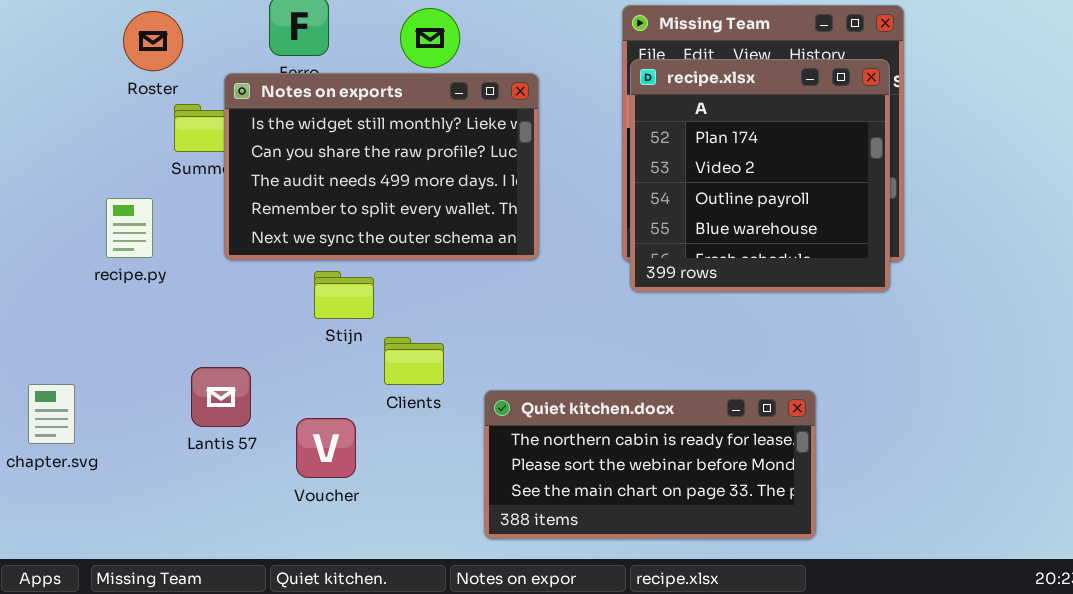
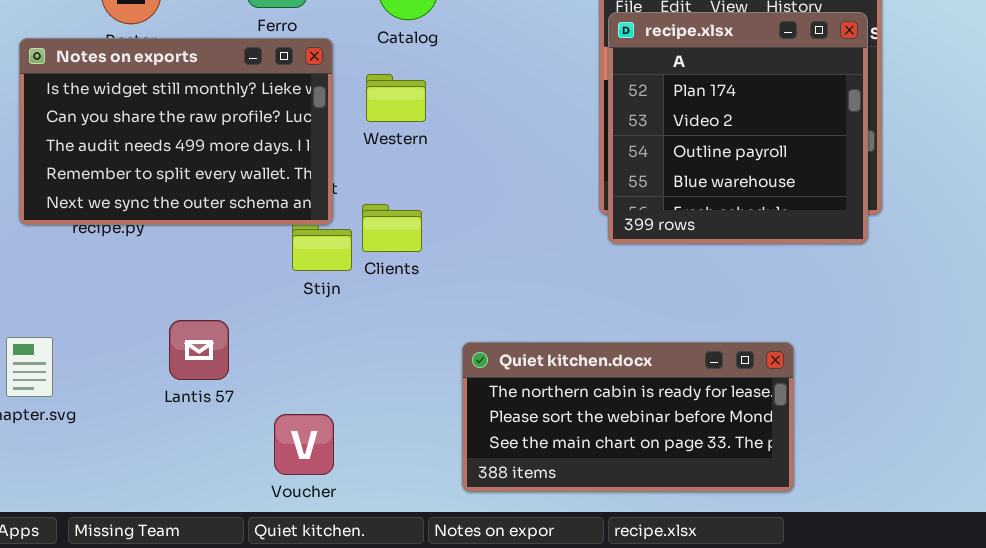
Notes on exports: [224,73,539,260] -> [19,38,333,225], moved
Clients: [384,337,444,385] -> [362,204,422,252], moved
Voucher: [296,418,356,478] -> [274,414,334,475], moved

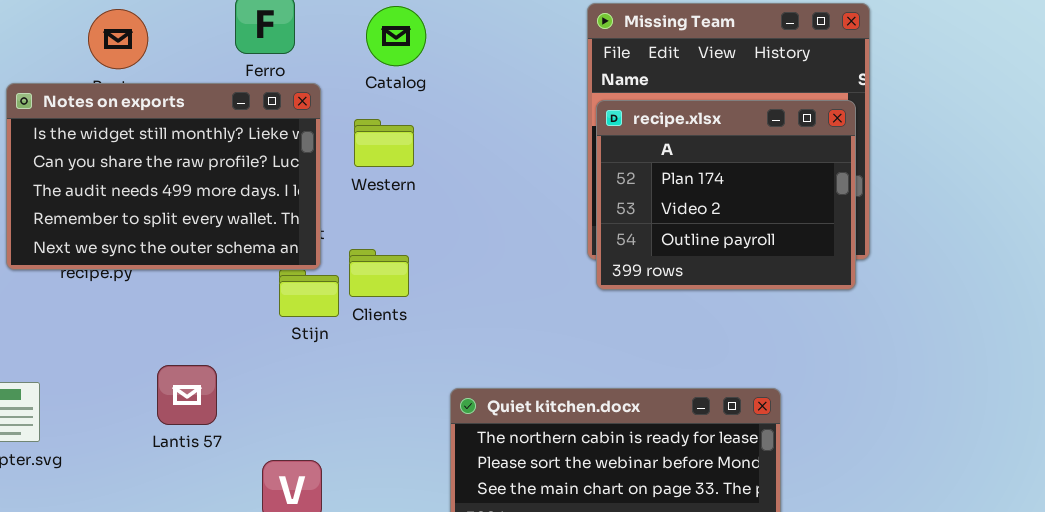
recipe.xlsx: [608,12,868,244] -> [596,100,856,290], resized

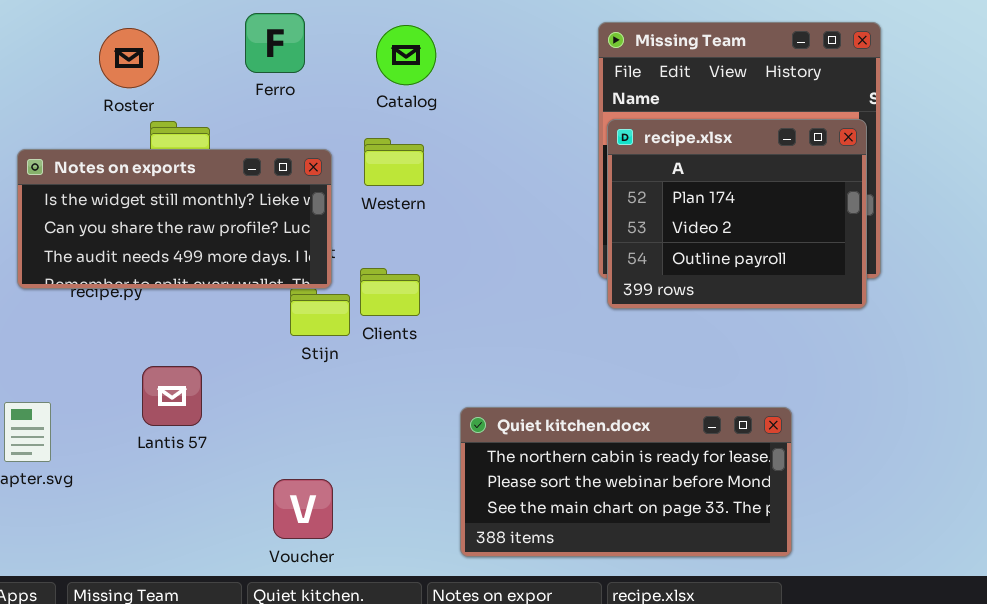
Notes on exports: [6,83,321,270] -> [17,149,332,289], resized
Lantis 57: [157,365,217,425] -> [142,366,202,426], moved

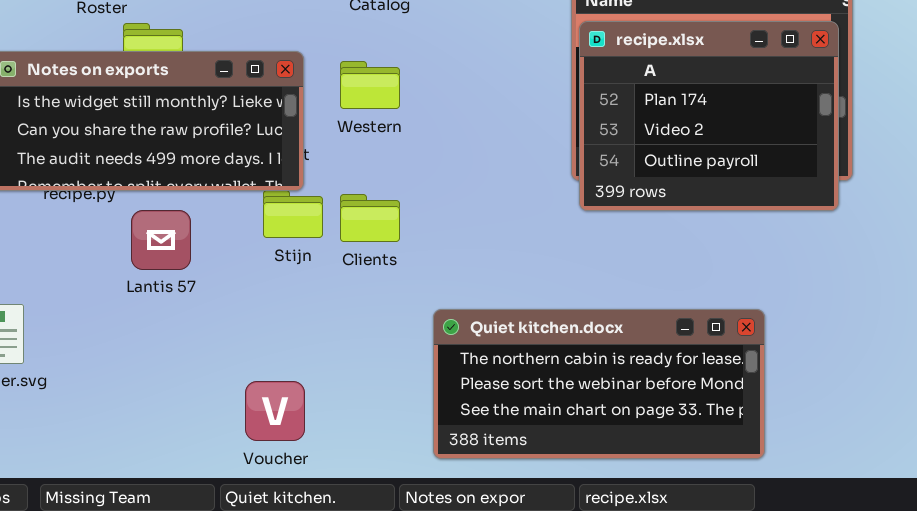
Western: [364,138,424,186] -> [340,61,400,109], moved
Clients: [360,268,420,316] -> [340,194,400,242], moved
Lantis 57: [142,366,202,426] -> [131,210,191,270], moved

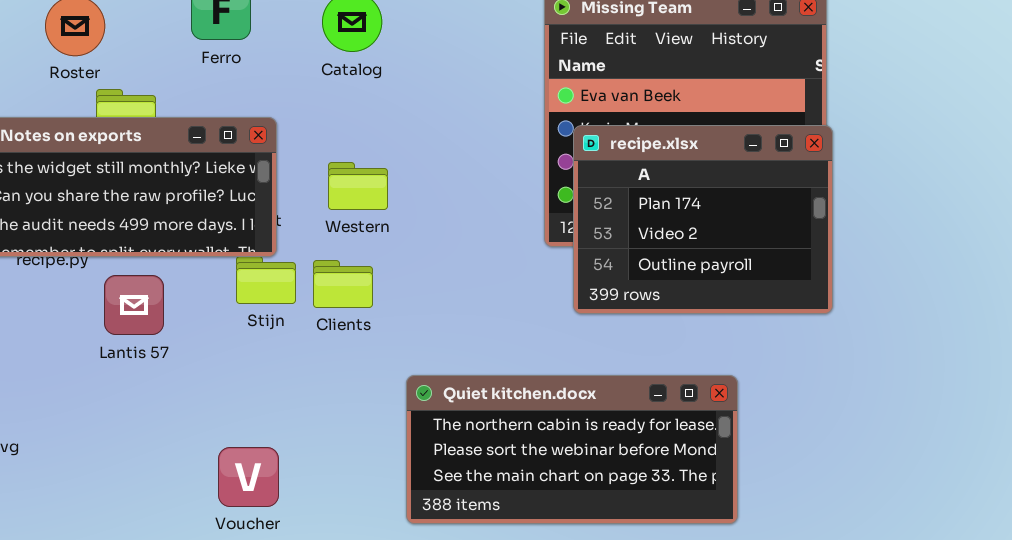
recipe.xlsx: [579,21,839,211] -> [573,125,833,314], moved
Western: [340,61,400,109] -> [328,162,388,210], moved

